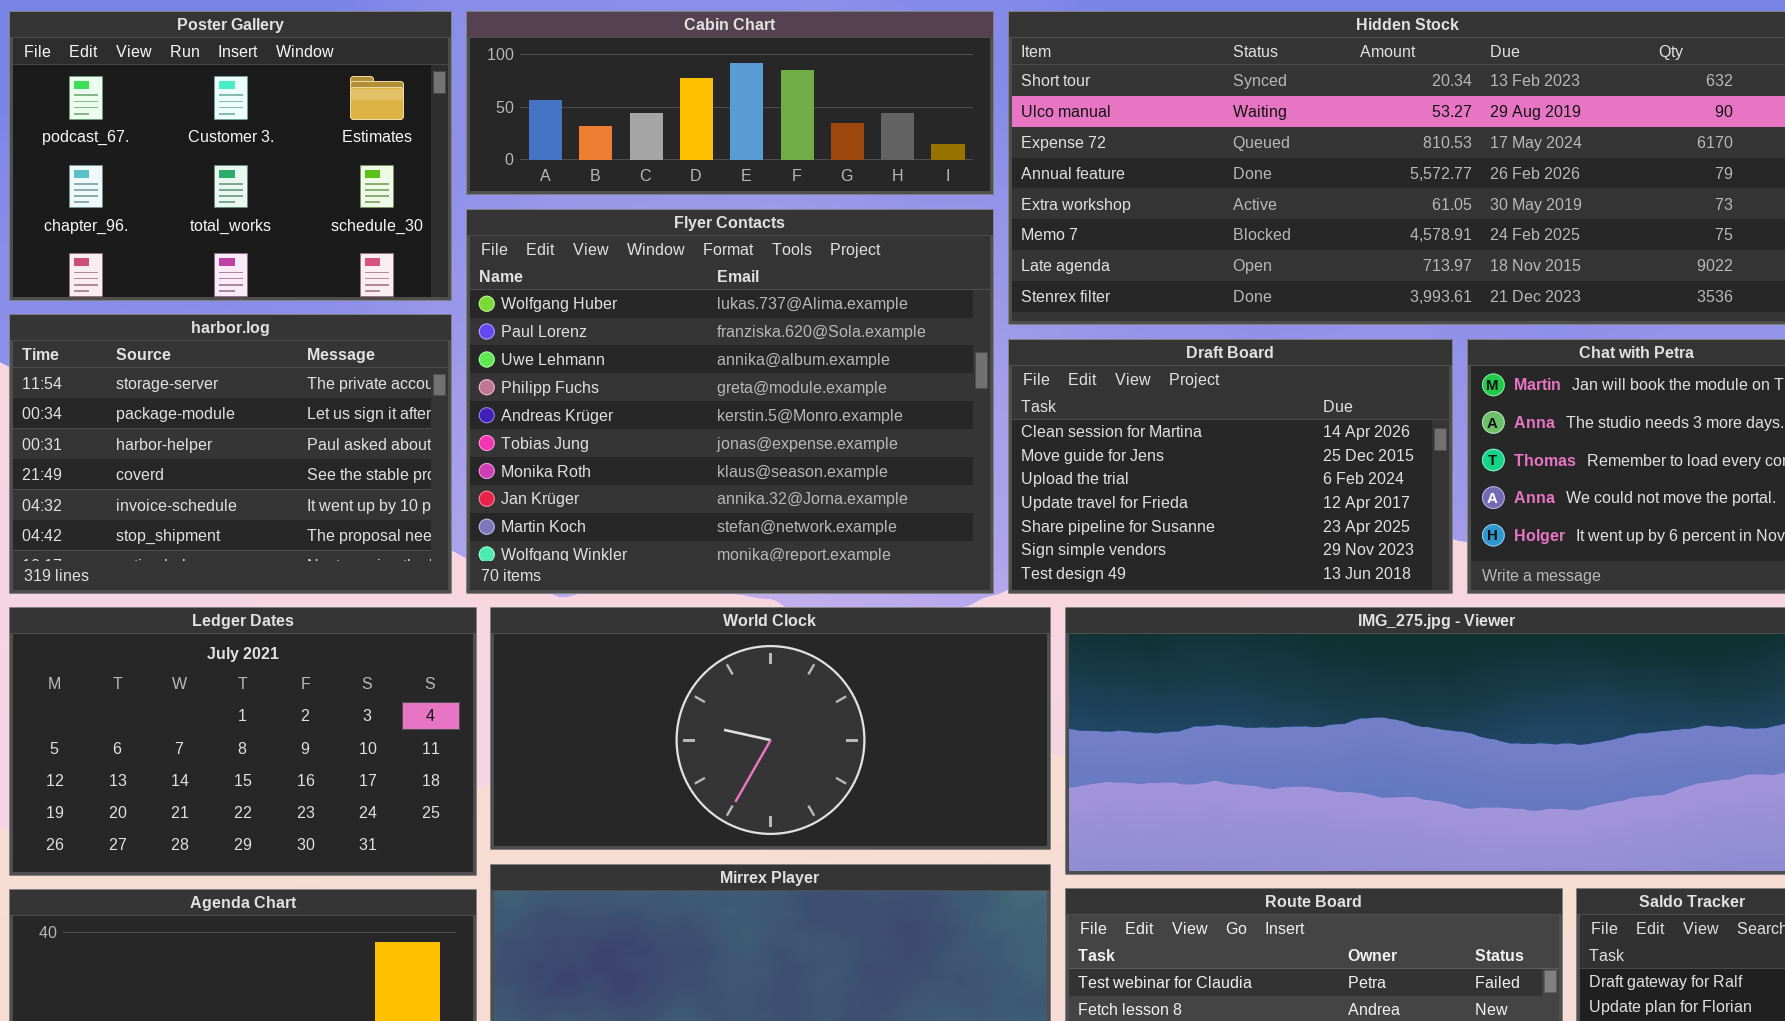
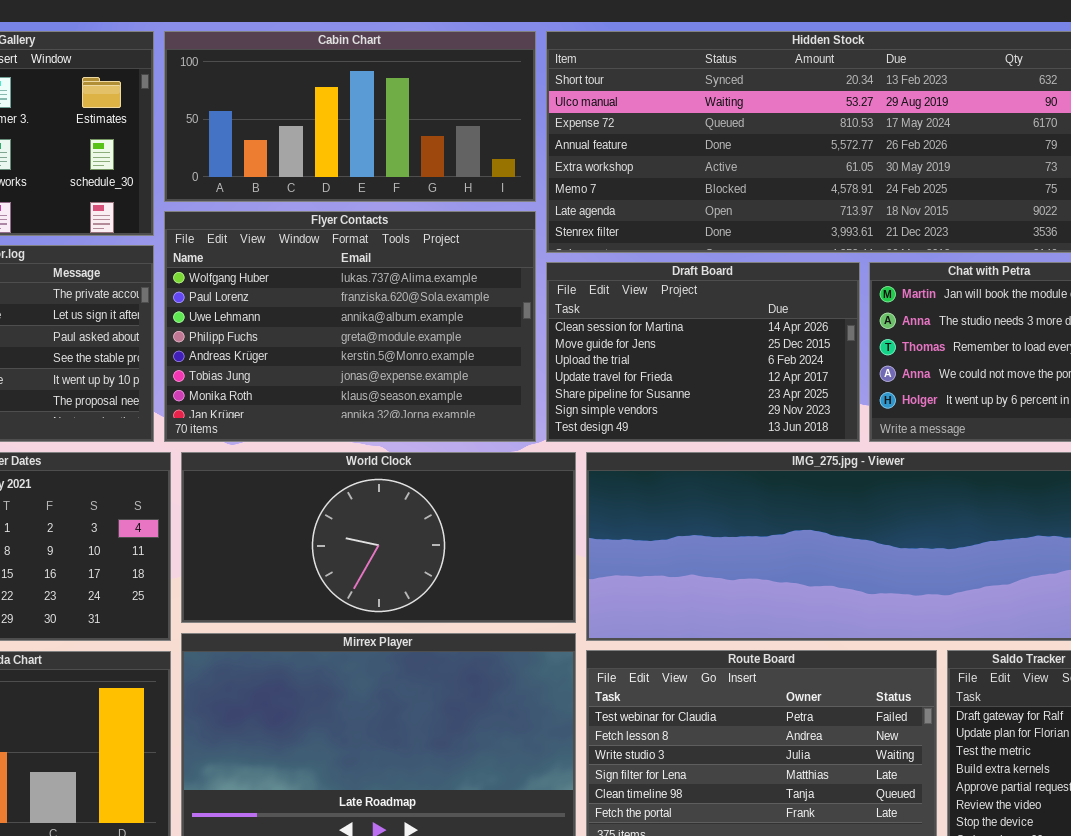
Cabin Chart: [466,11,994,195] -> [164,31,536,202], resized
Flyer Contacts: [466,209,994,594] -> [164,211,536,442], resized

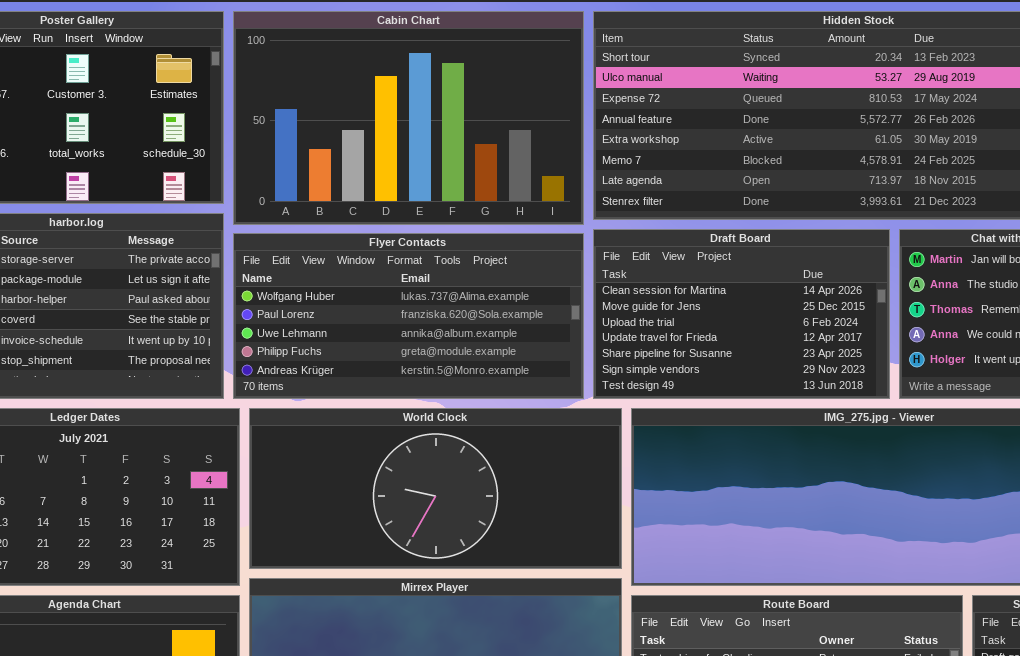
Cabin Chart: [164,31,536,202] -> [233,11,584,225], resized
Flyer Contacts: [164,211,536,442] -> [233,233,584,399], resized

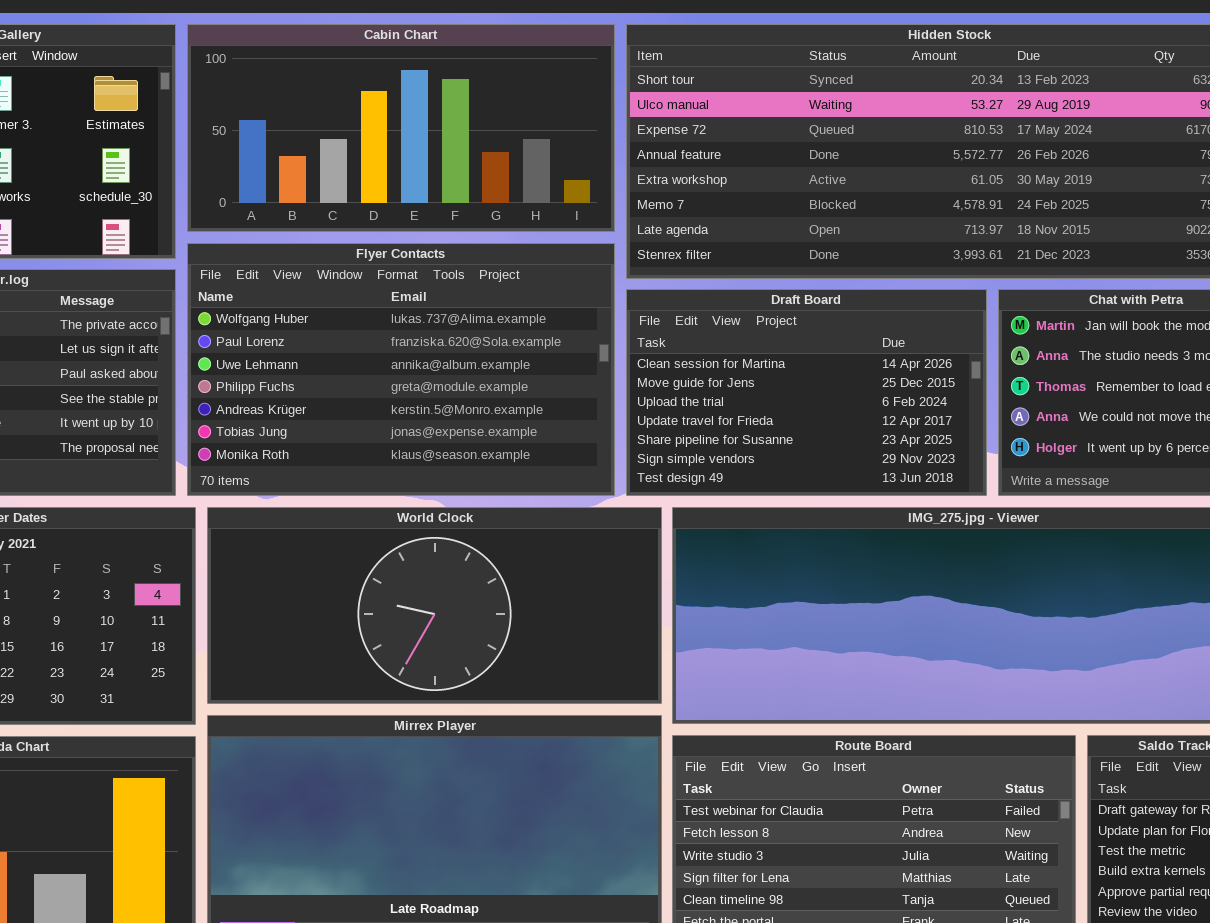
Cabin Chart: [233,11,584,225] -> [187,24,615,232], resized
Flyer Contacts: [233,233,584,399] -> [187,243,615,496], resized

